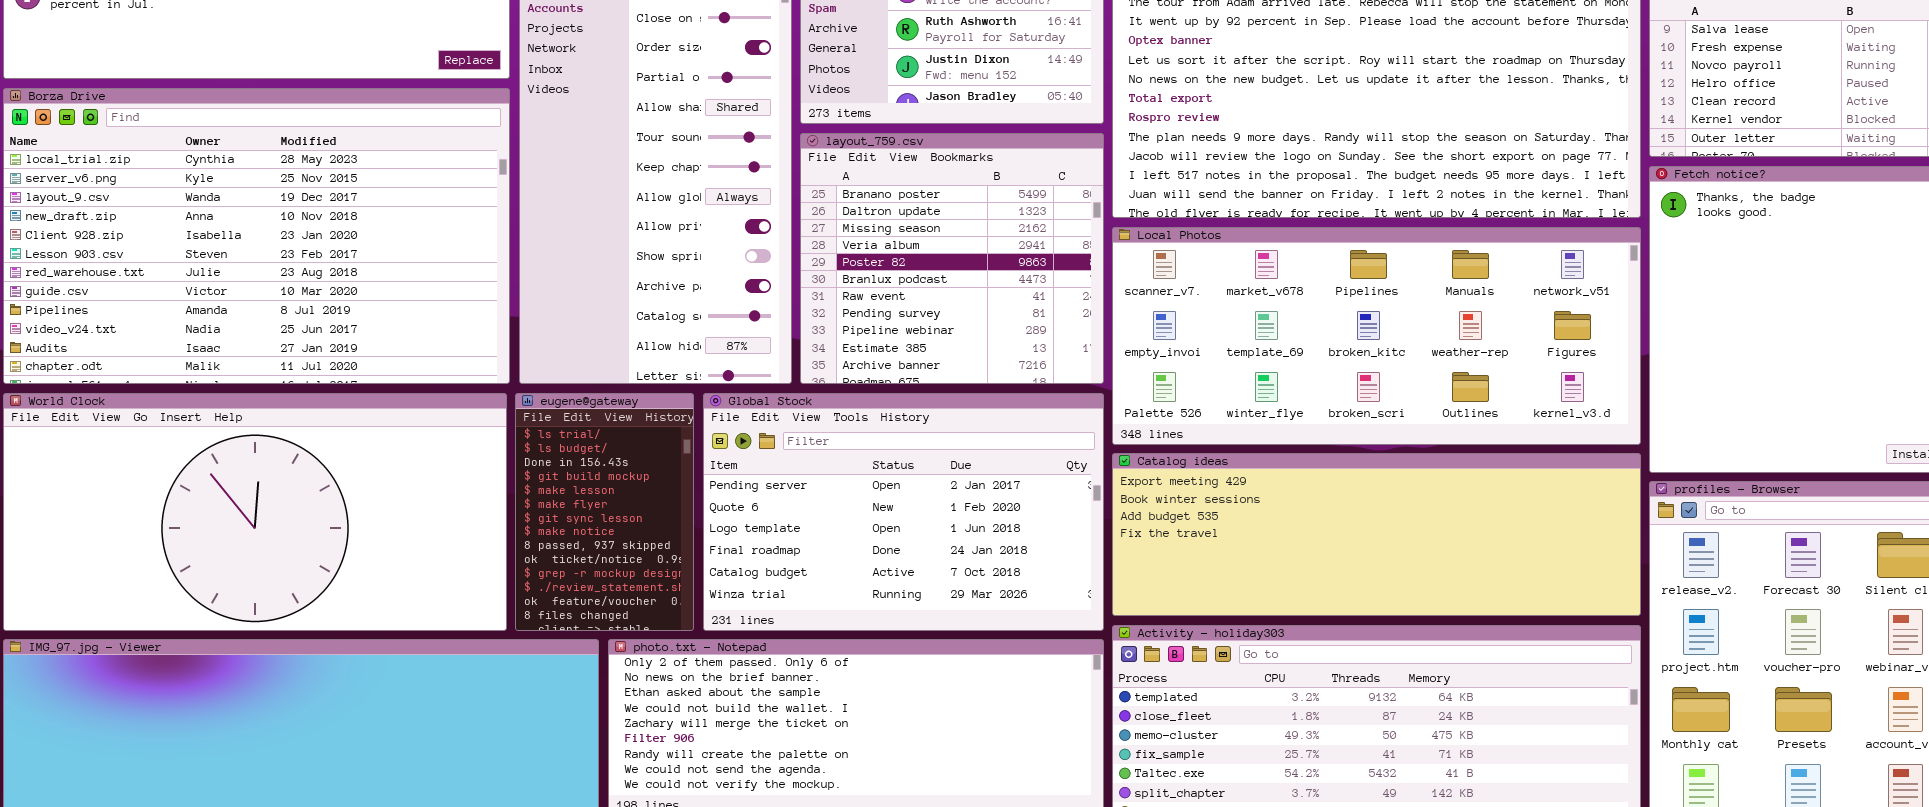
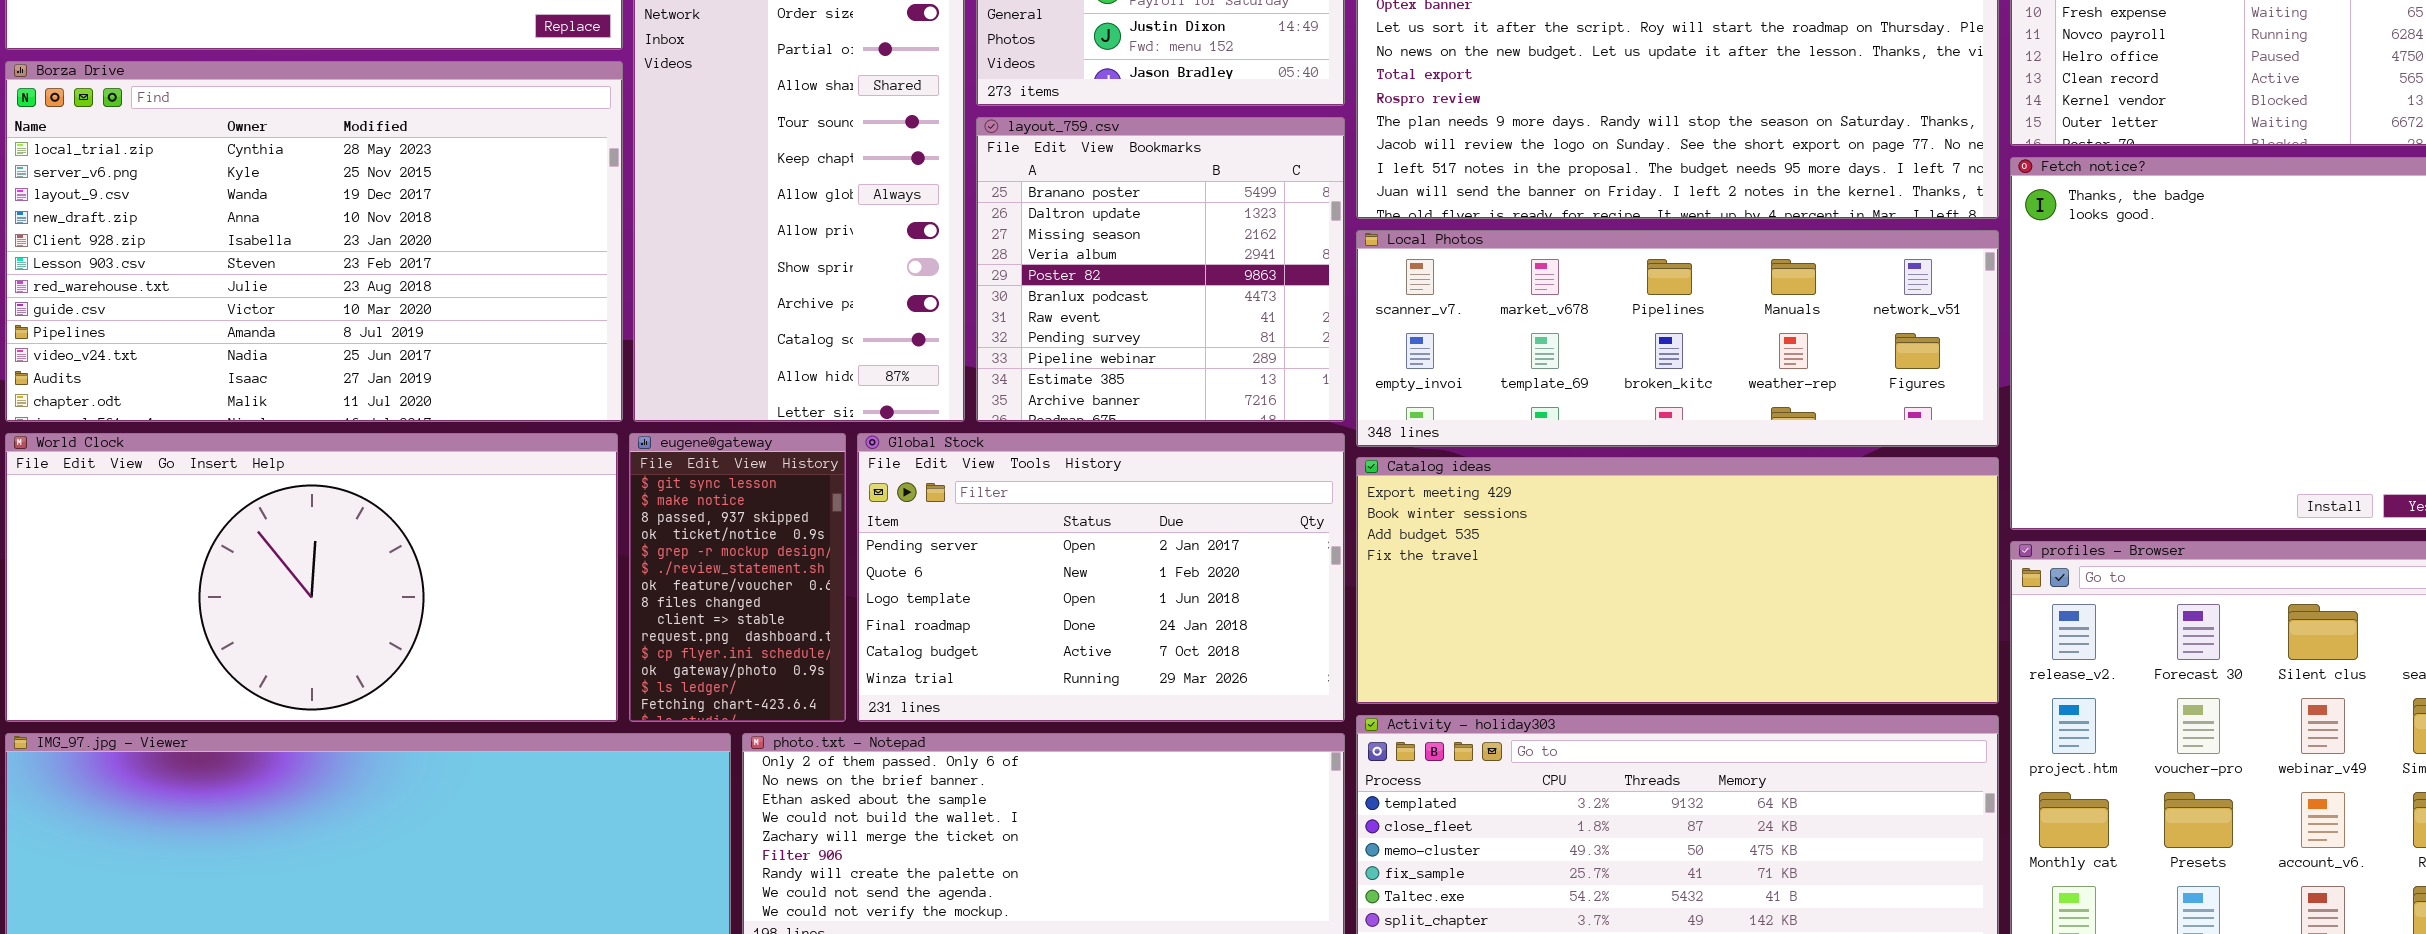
Local Photos: [1112,227,1641,445] -> [1356,230,1999,447], resized
eugene@gateway: [515,393,694,631] -> [629,433,846,722], scrolled down 6 rows
Catalog ideas: [1112,453,1641,616] -> [1356,457,1999,704], resized

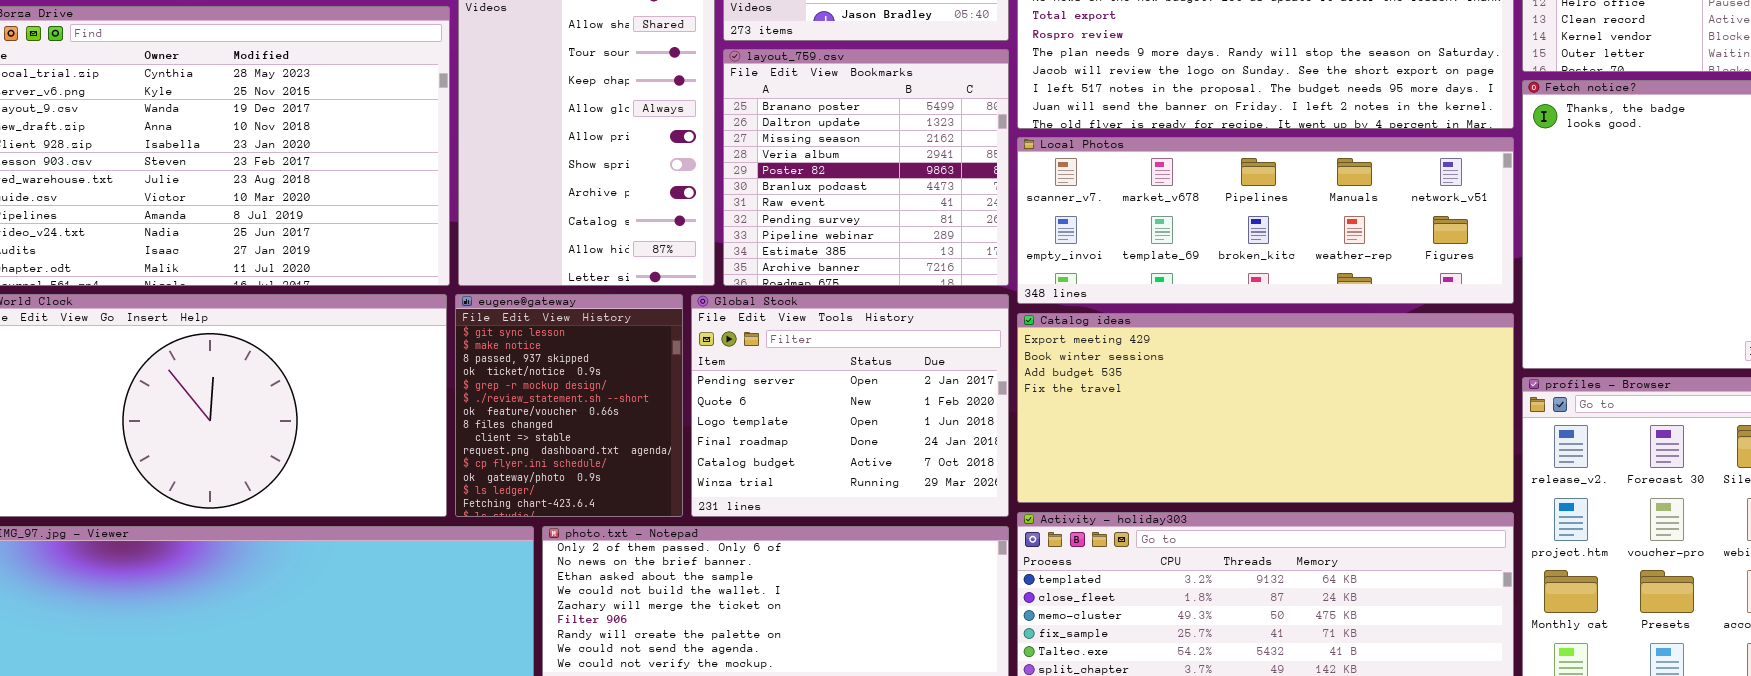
eugene@gateway: [629,433,846,722] -> [455,294,683,517], resized
Global Stock: [857,433,1345,722] -> [691,294,1009,517], resized

